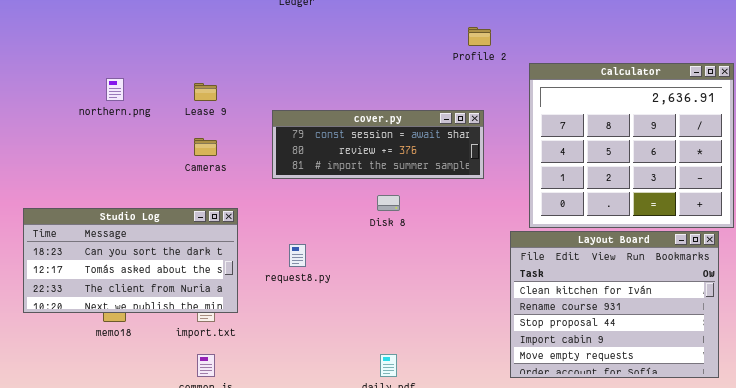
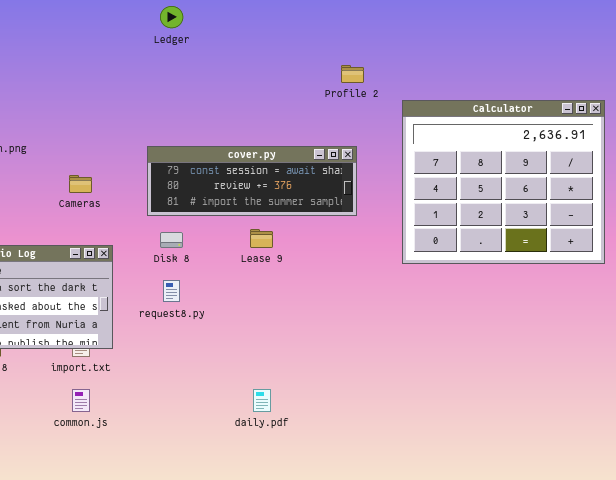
Lease 9: [194,83,217,101] -> [250,229,273,248], moved
Disk 8: [377,195,400,211] -> [160,232,183,248], moved
Layout Board: [510,231,719,378] -> none, closed

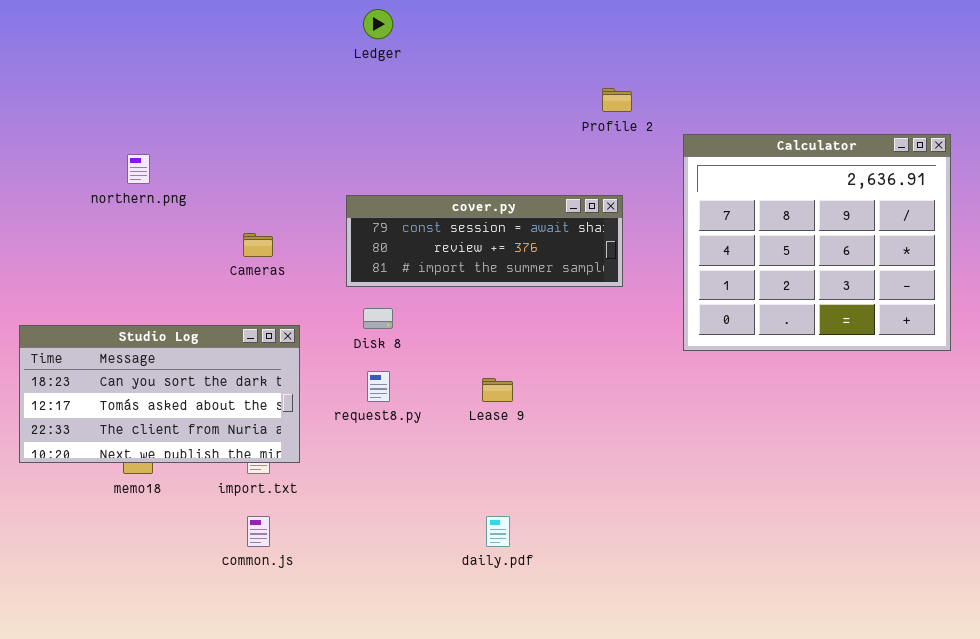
Lease 9: [250,229,273,248] -> [482,378,513,402], moved

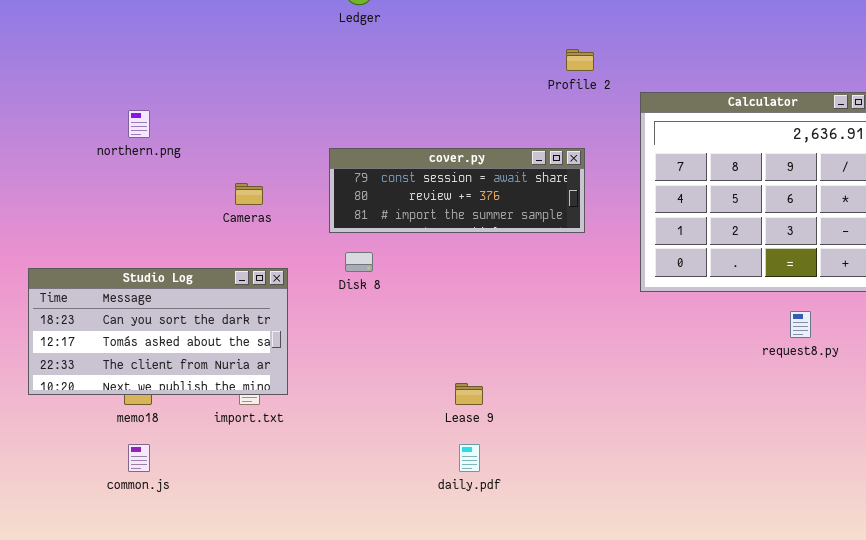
request8.py: [367,371,390,402] -> [790,311,811,338], moved
Lease 9: [482,378,513,402] -> [455,383,483,405], moved
common.js: [247,516,270,547] -> [128,444,150,472], moved

